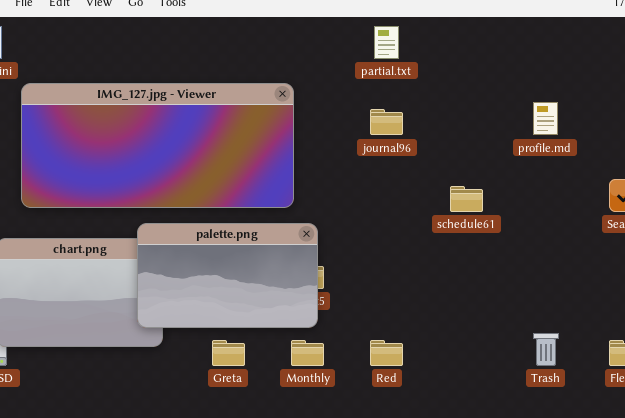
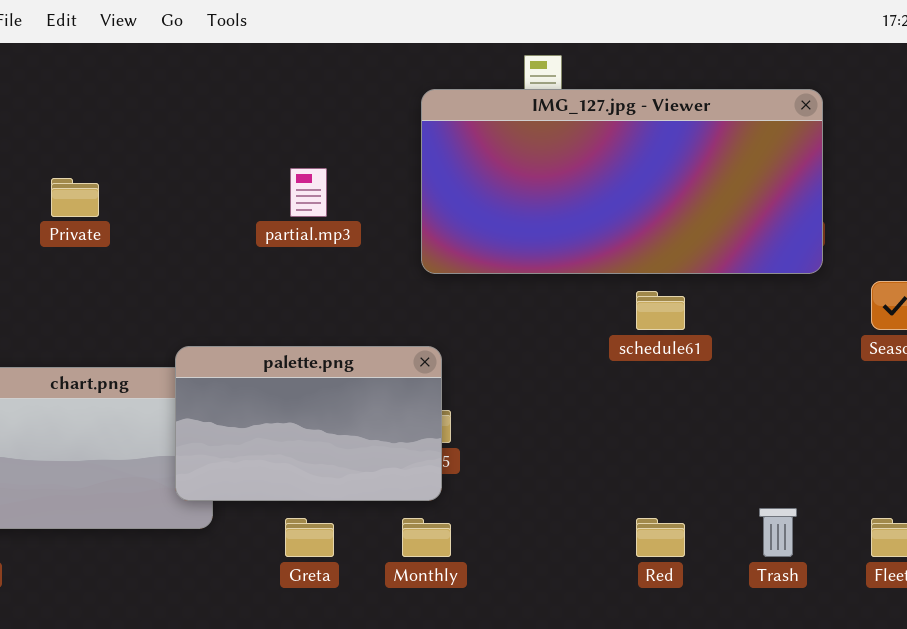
IMG_127.jpg - Viewer: [21,83,294,208] -> [421,89,823,274], moved
Red: [370,340,403,366] -> [636,518,685,557], moved

